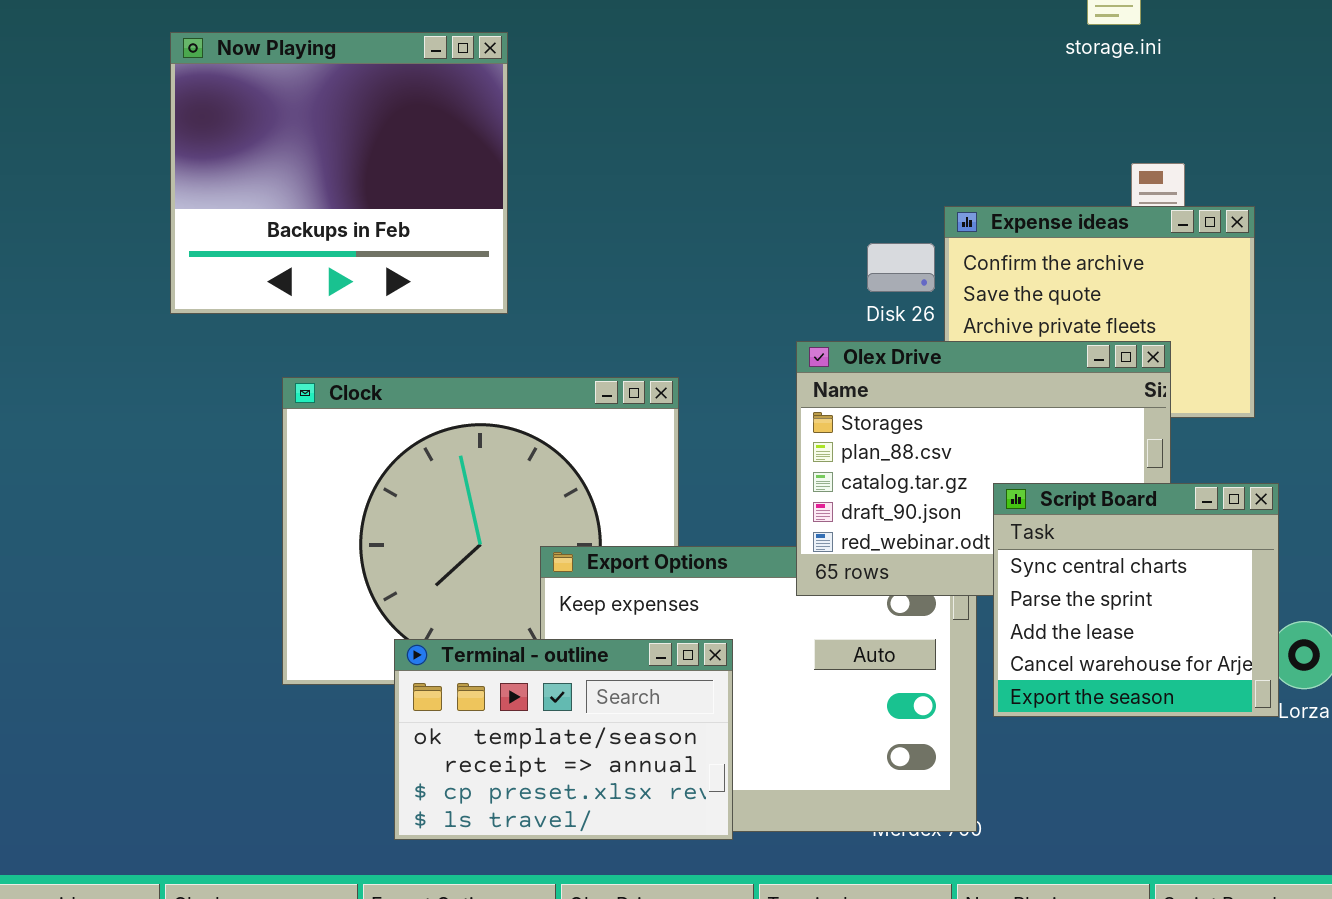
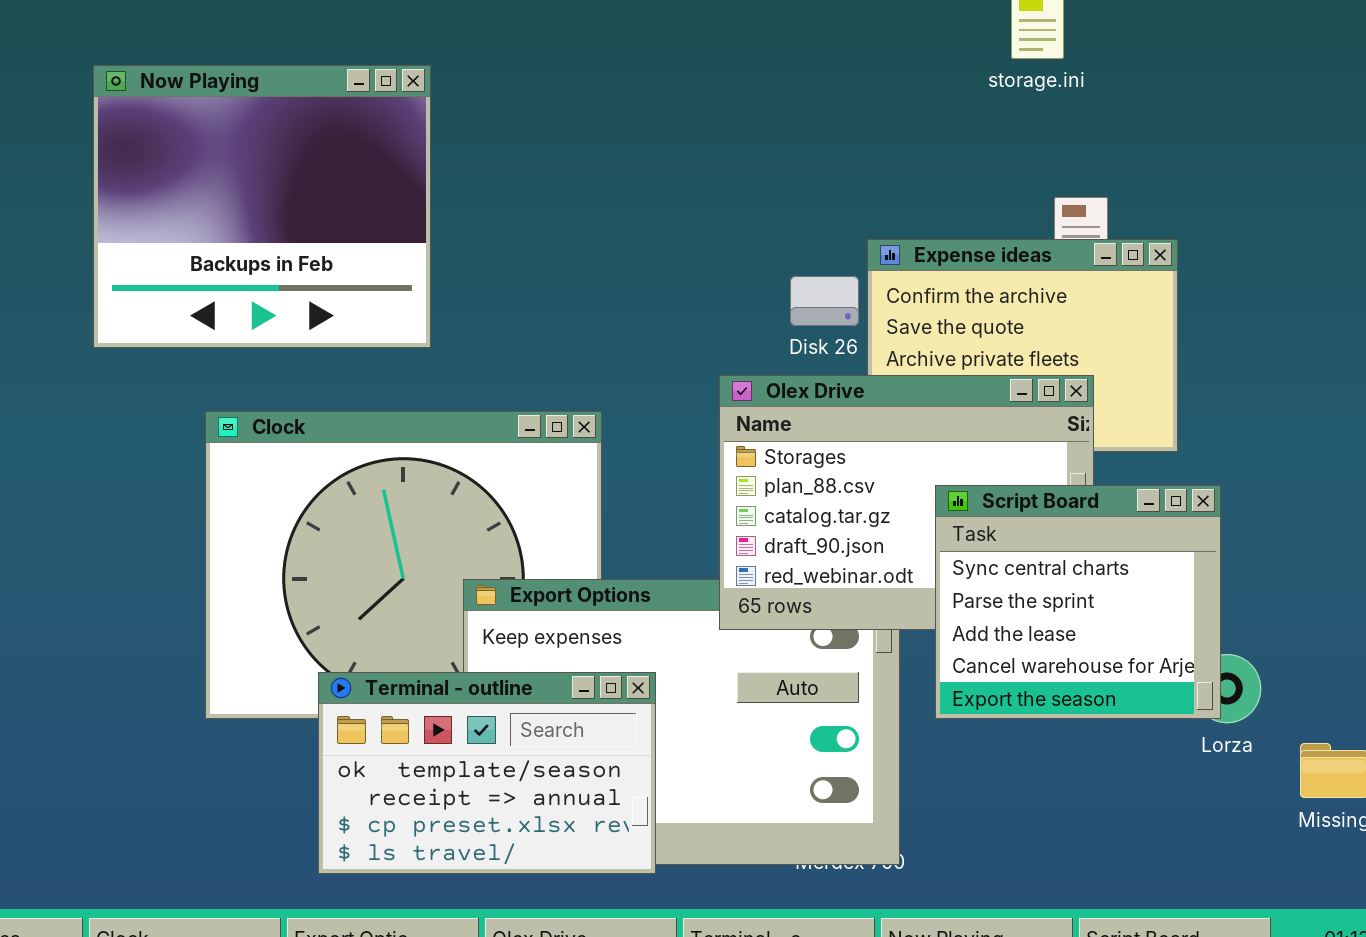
Script Board: [993,483,1279,717] -> [935,485,1221,719], moved

